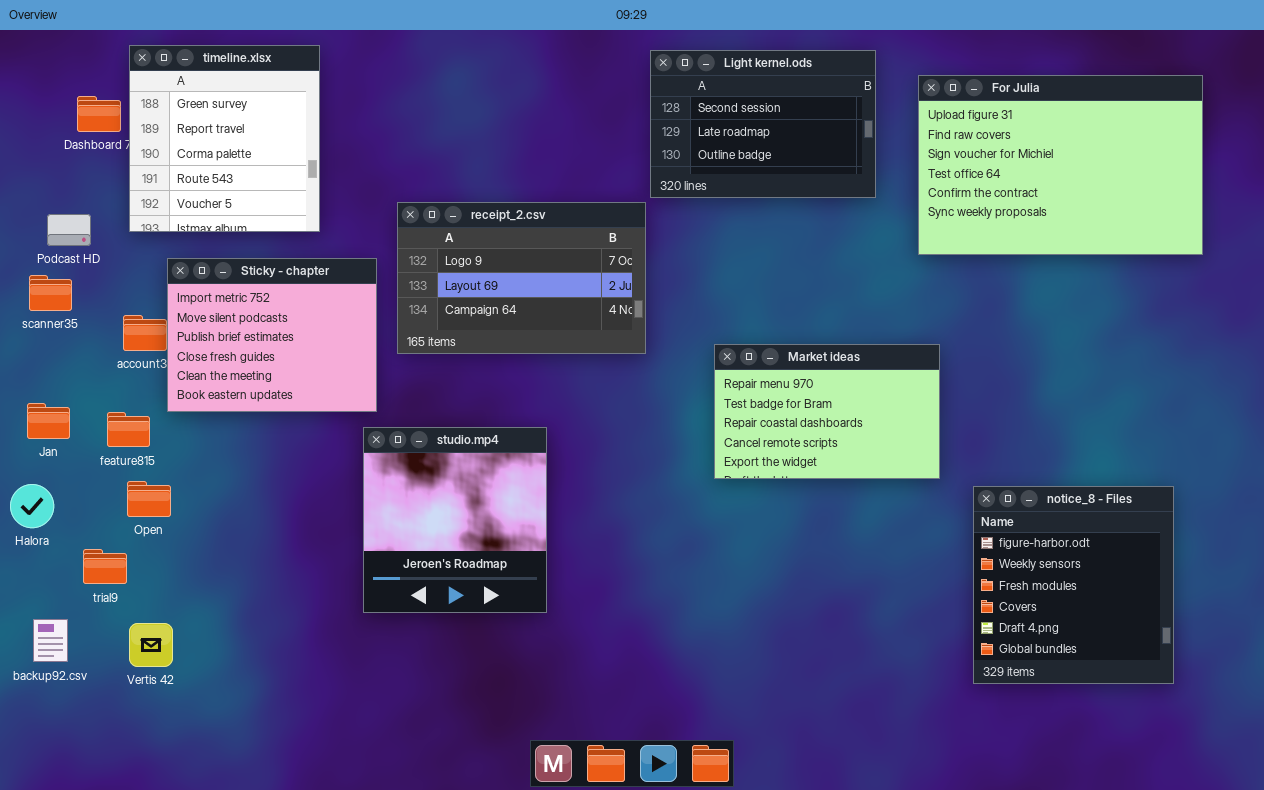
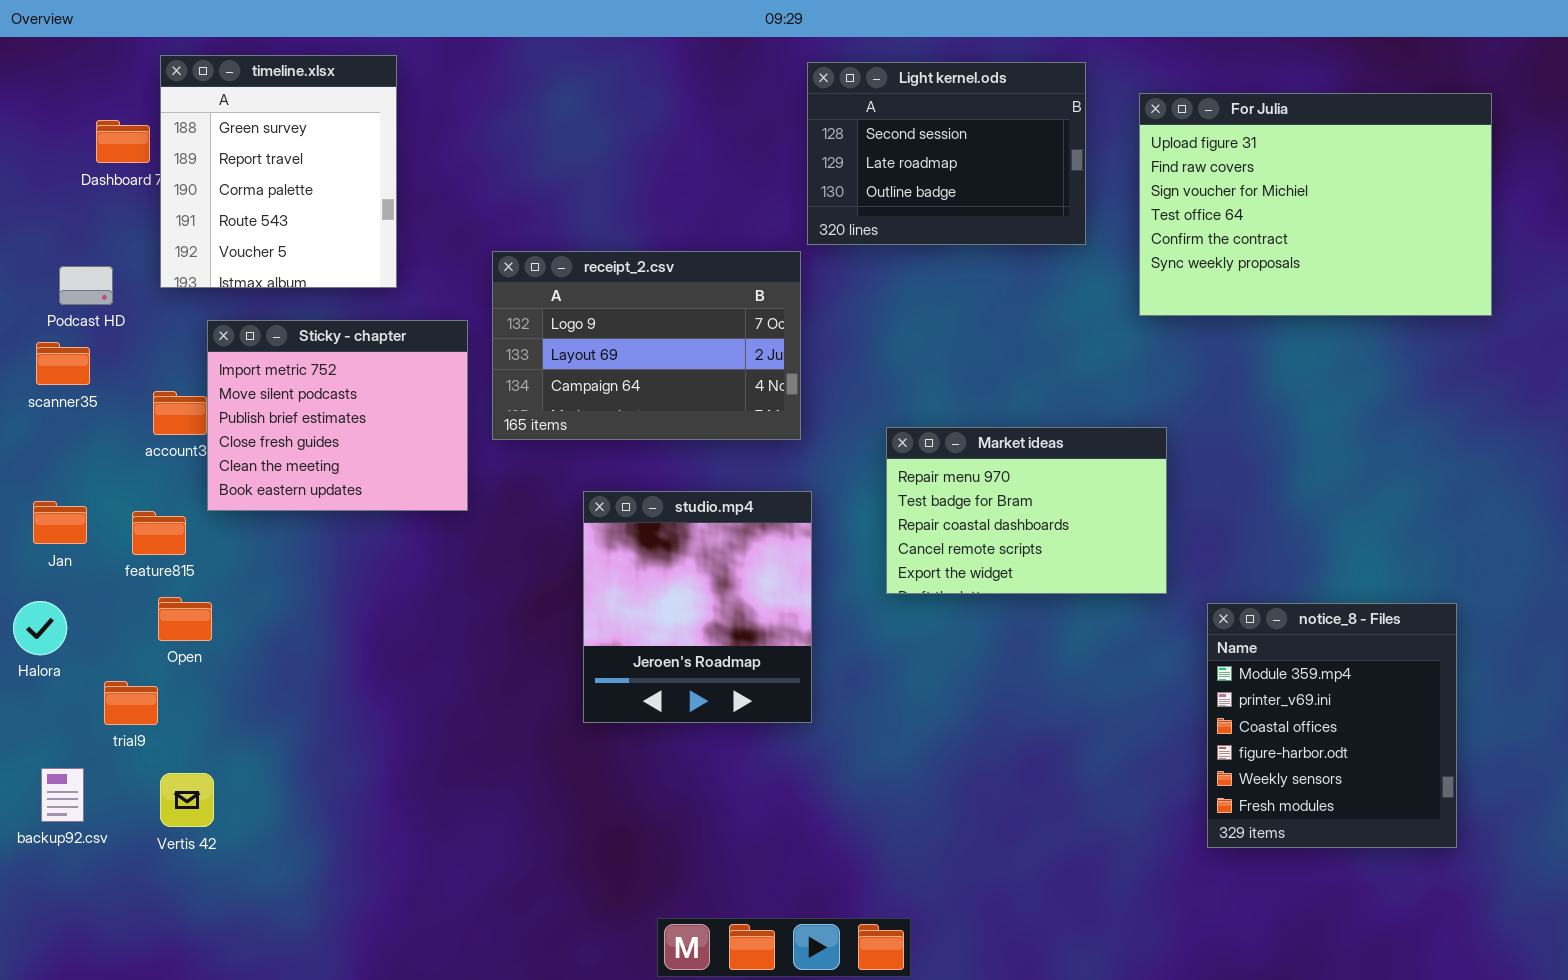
studio.mp4: [363,427,547,613] -> [583,491,812,723], moved
notice_8 - Files: [973,486,1174,684] -> [1207,603,1457,848], scrolled up 3 rows

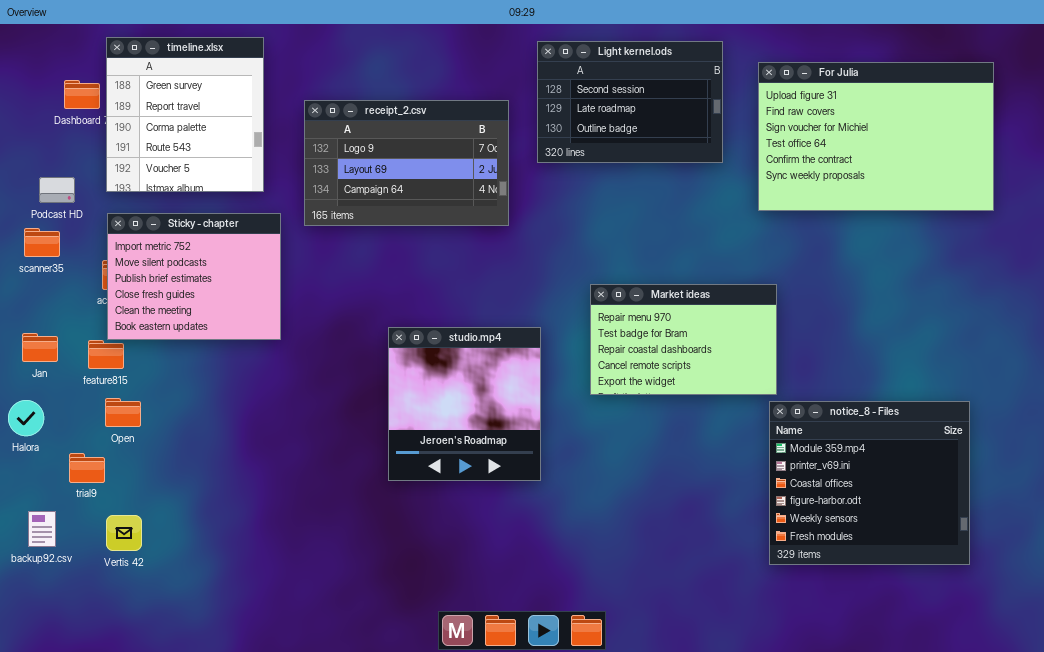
receipt_2.csv: [492,251,801,440] -> [304,100,509,226], moved
Sticky - chapter: [207,320,468,511] -> [107,213,281,340], moved
notice_8 - Files: [1207,603,1457,848] -> [769,401,970,565], resized

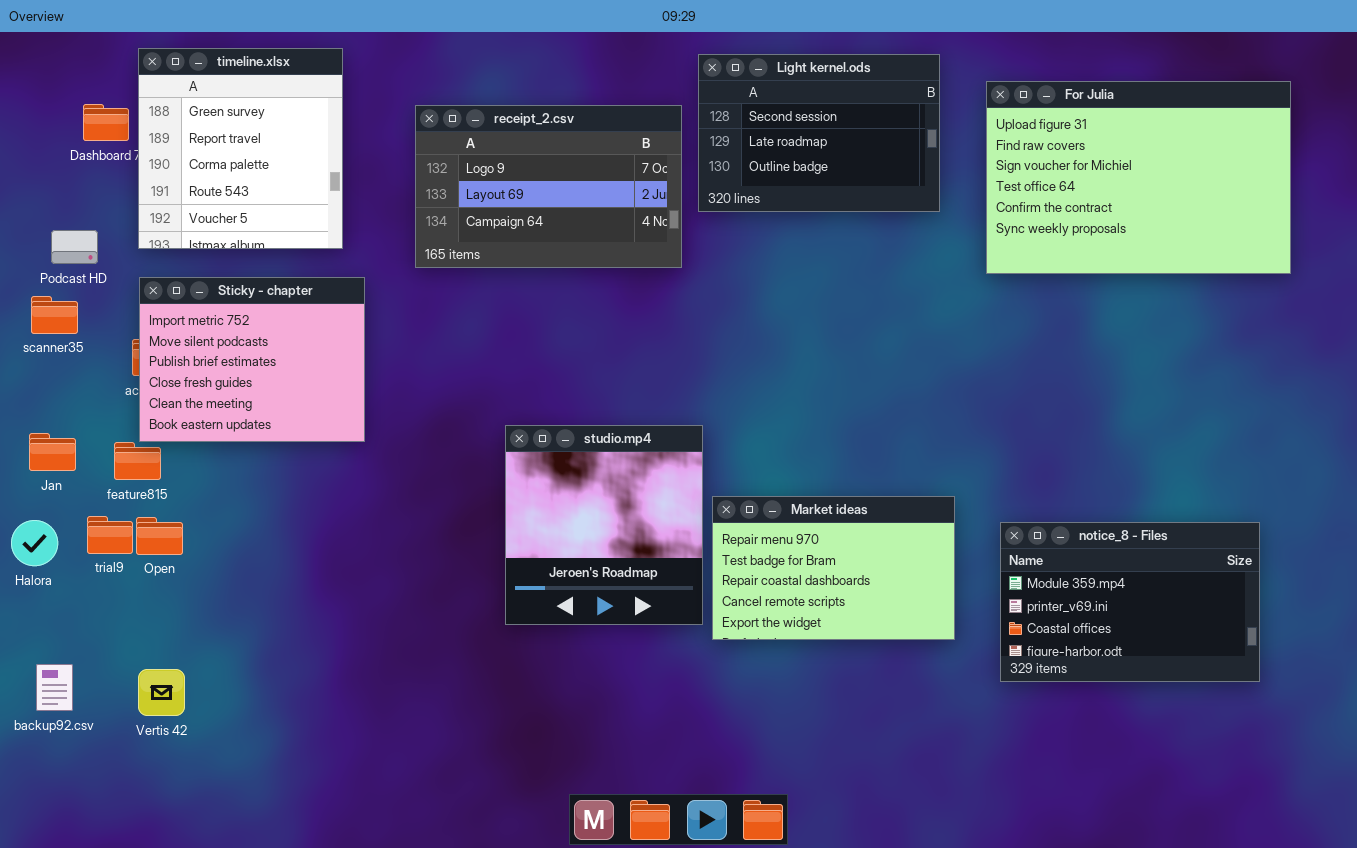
receipt_2.csv: [304,100,509,226] -> [415,105,682,268], moved
Market ideas: [590,284,777,395] -> [712,496,955,640], moved
notice_8 - Files: [769,401,970,565] -> [1000,522,1260,682], resized
trial9: [69,453,105,483] -> [87,516,133,554], moved

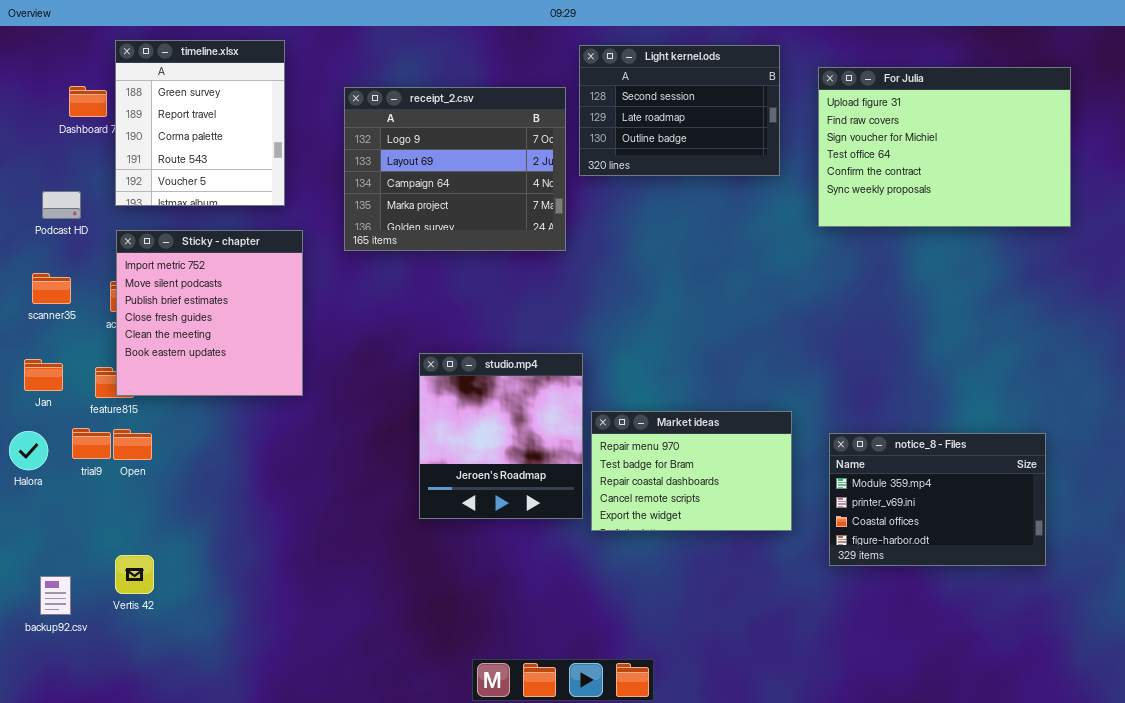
receipt_2.csv: [415,105,682,268] -> [344,87,566,251], resized
Sticky - chapter: [139,277,365,442] -> [116,230,303,396], resized
scanner35: [31,296,78,334] -> [32,273,71,304], moved
backup92.csv: [36,664,73,711] -> [40,576,71,615], moved

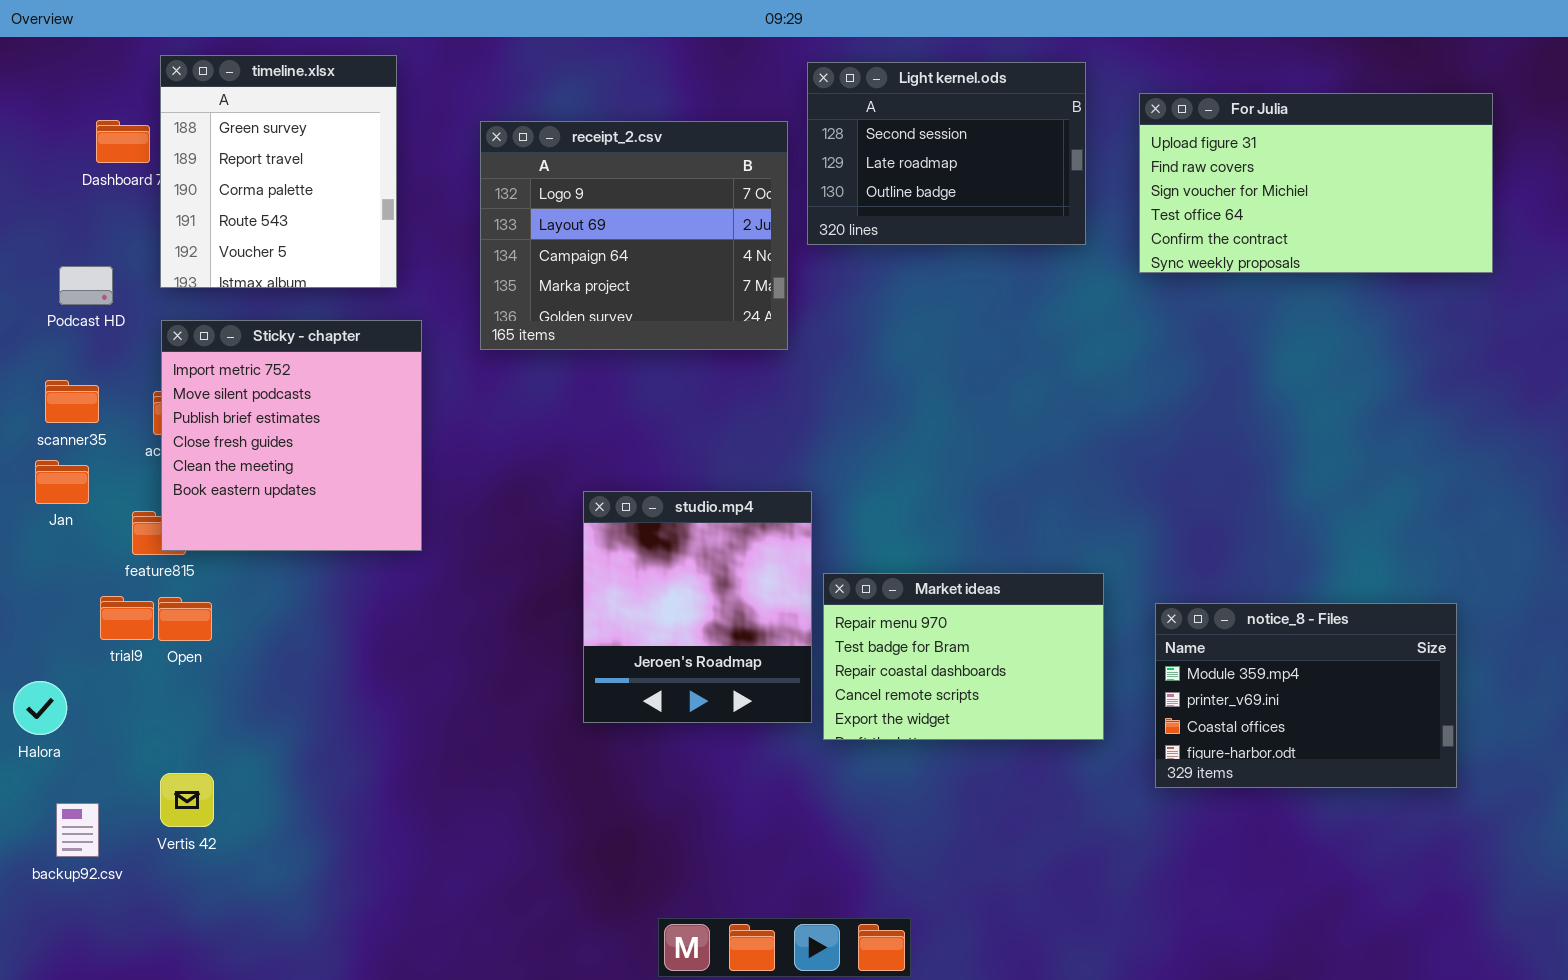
For Julia: [818,67,1071,227] -> [1139,93,1493,273], resized
Jan: [24,359,63,391] -> [35,460,89,504], moved
Halora: [9,431,48,470] -> [13,681,67,735], moved

